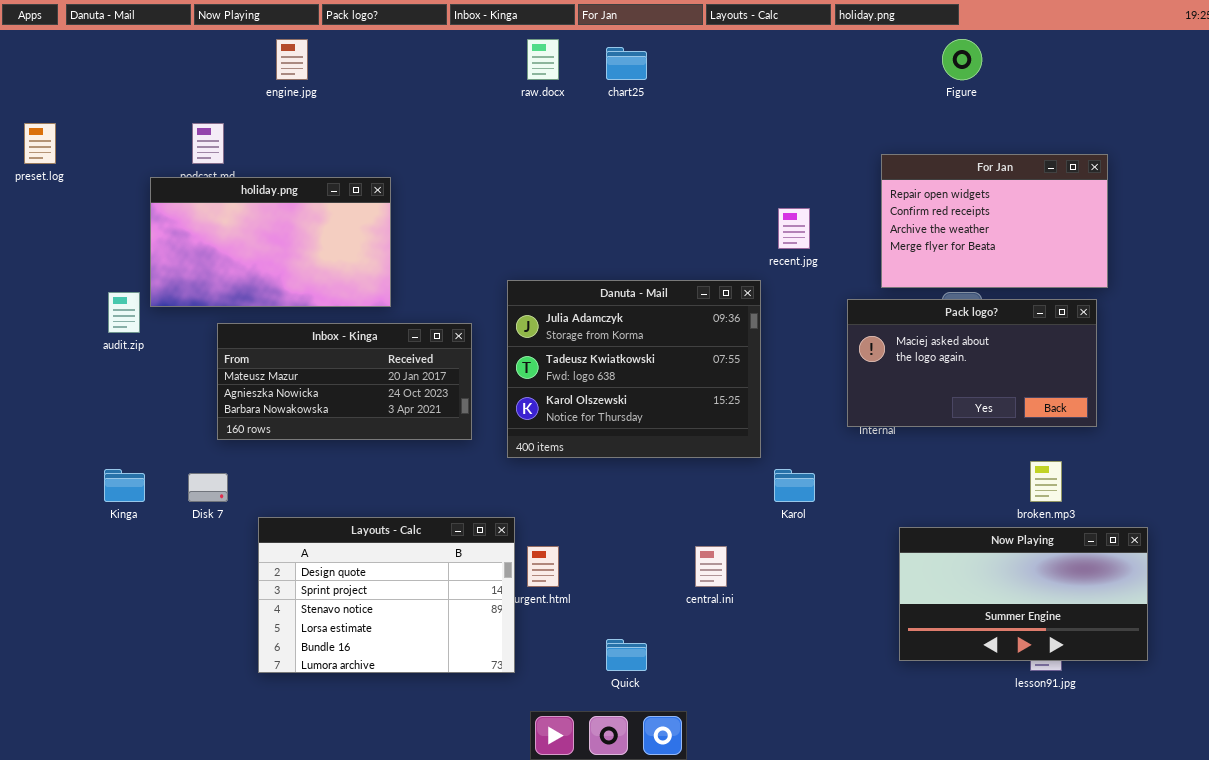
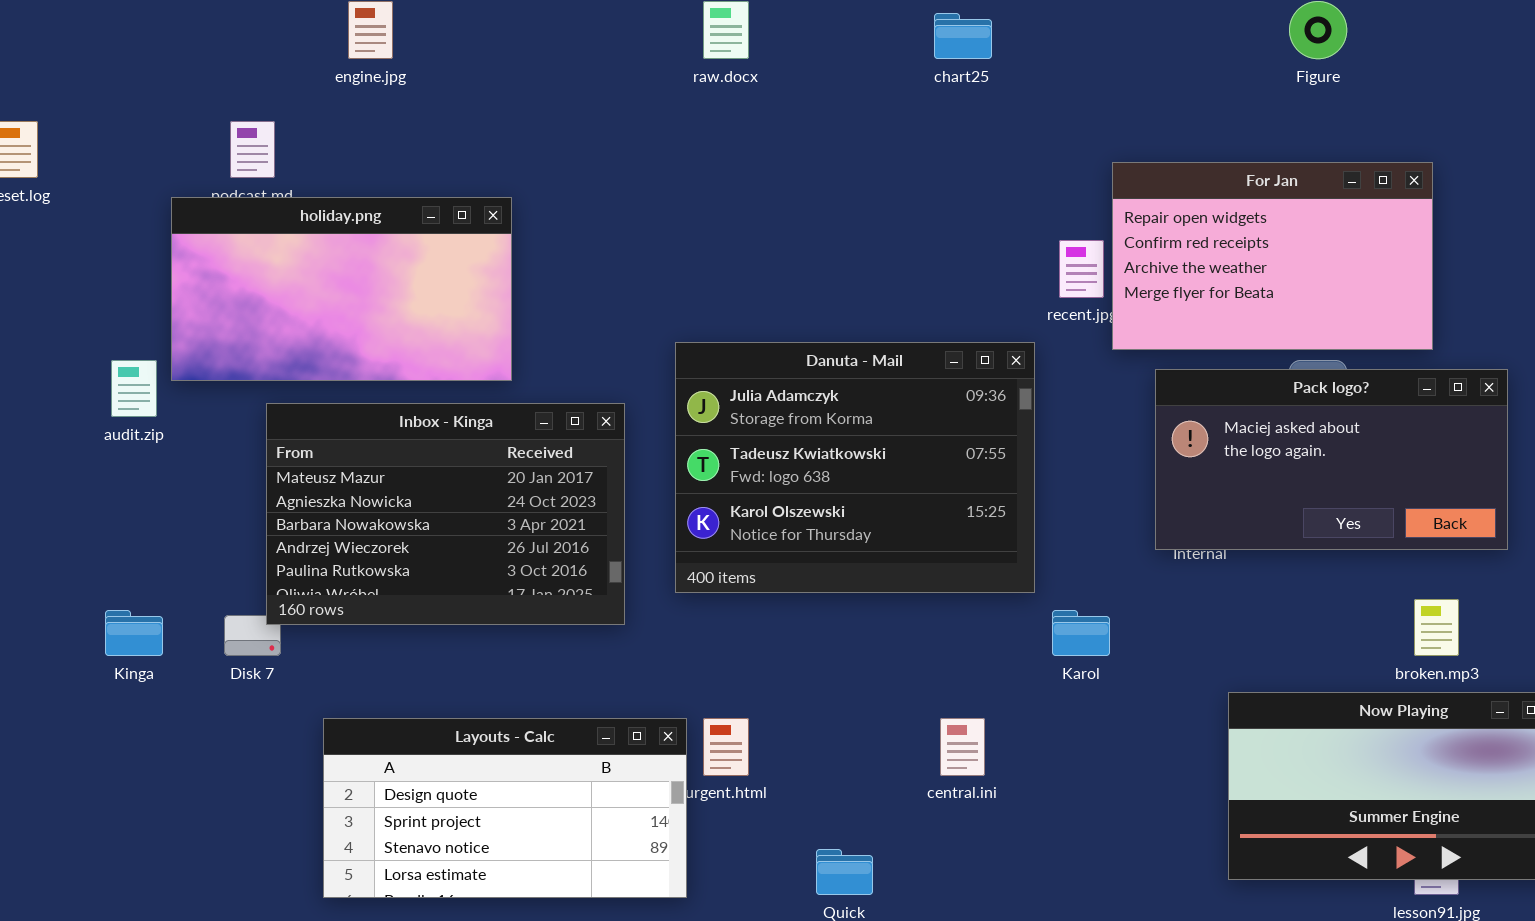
chart25: [606,47,647,80] -> [934,13,992,59], moved
For Jan: [881,154,1108,288] -> [1112,162,1433,350], moved
Inbox - Kinga: [217,323,472,440] -> [266,403,625,625], resized
Layouts - Calc: [258,517,515,673] -> [323,718,687,898], resized

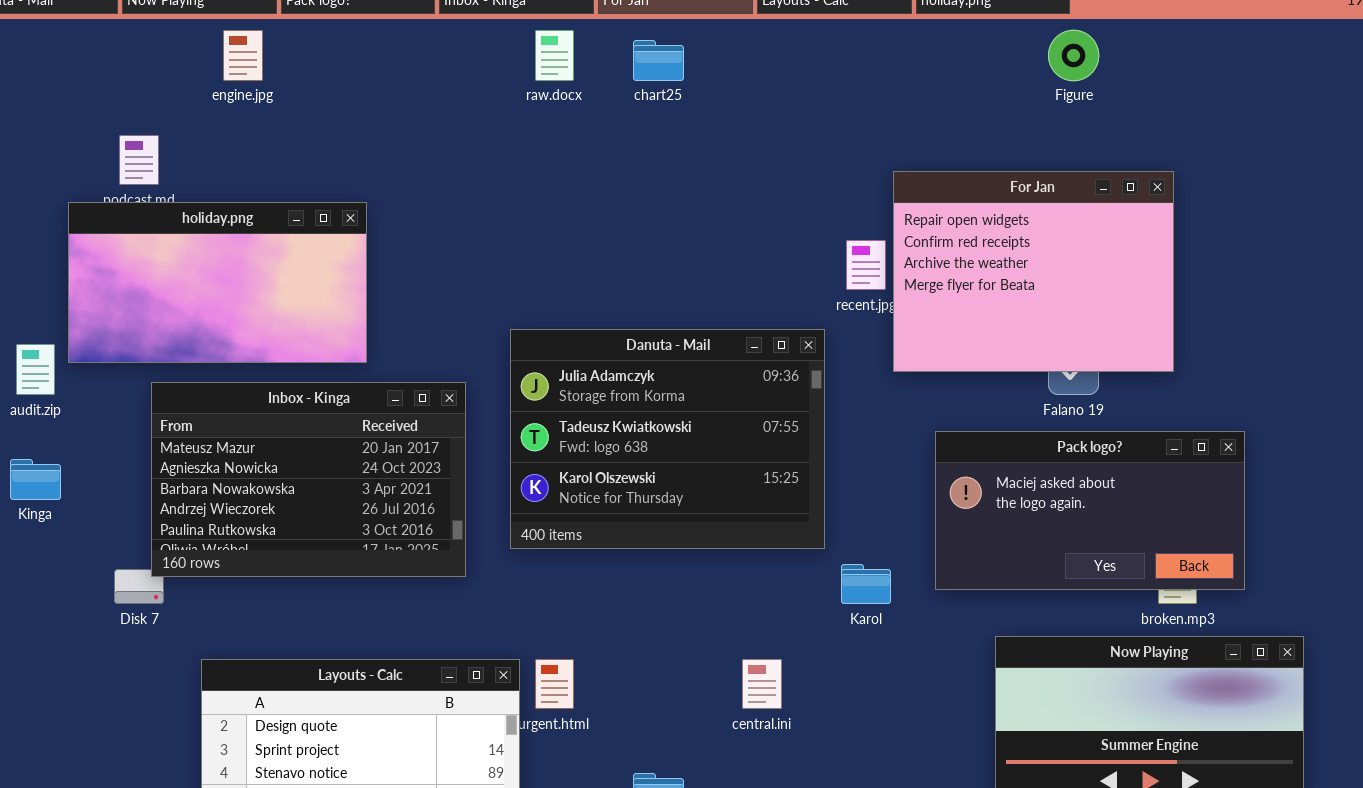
chart25: [934,13,992,59] -> [633,40,684,81], moved
For Jan: [1112,162,1433,350] -> [893,171,1174,372], resized
Pack logo?: [1155,369,1508,550] -> [935,431,1245,590], moved
Kinga: [105,610,163,656] -> [10,459,61,500], moved

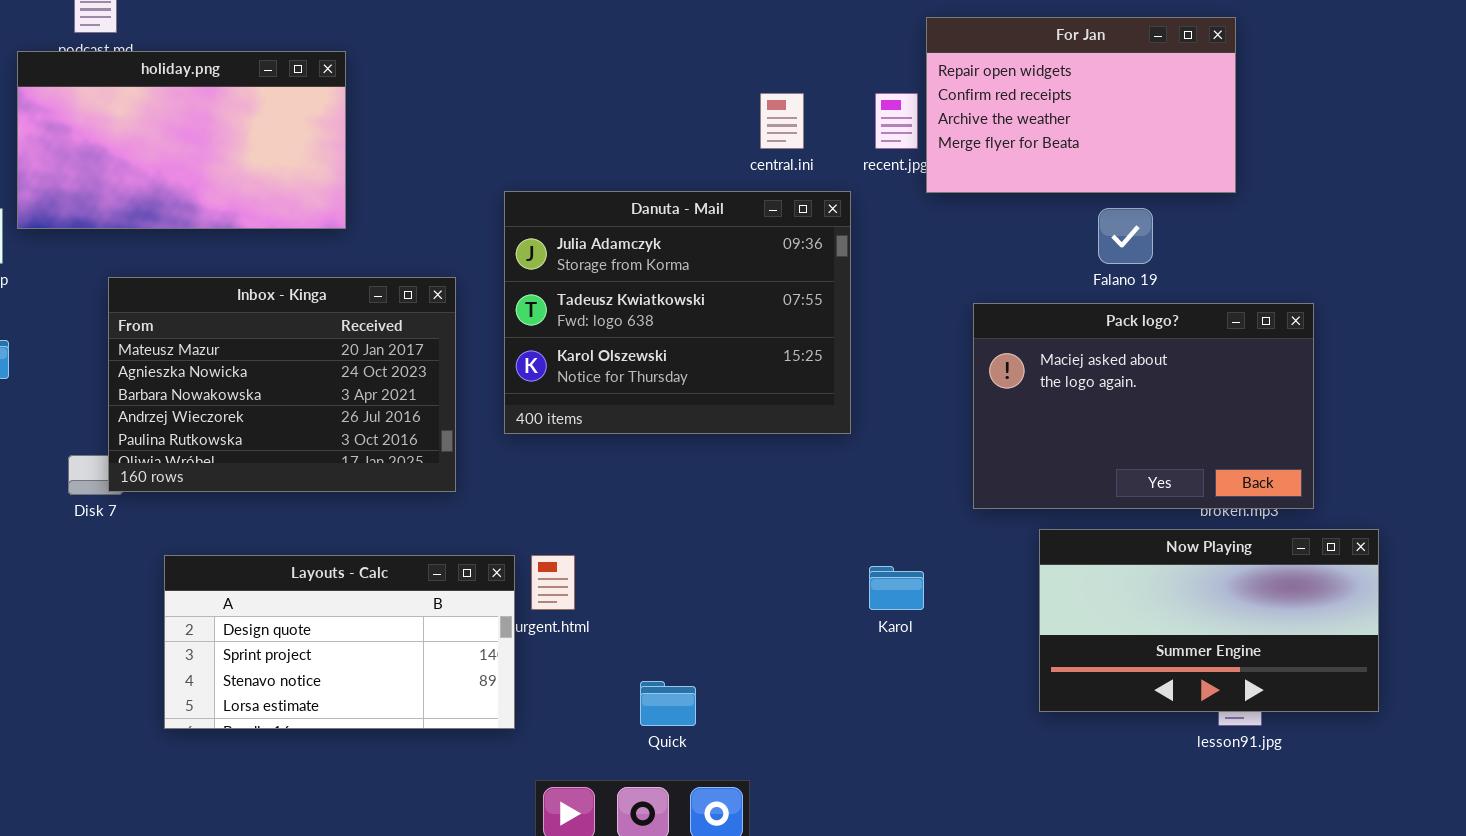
For Jan: [893,171,1174,372] -> [926,17,1236,193], resized
Inbox - Kinga: [151,382,466,577] -> [108,277,456,492], moved
Pack logo?: [935,431,1245,590] -> [973,303,1314,509], resized
Karol: [841,564,891,604] -> [869,566,924,610], moved
central.ini: [742,659,782,709] -> [760,93,804,149], moved

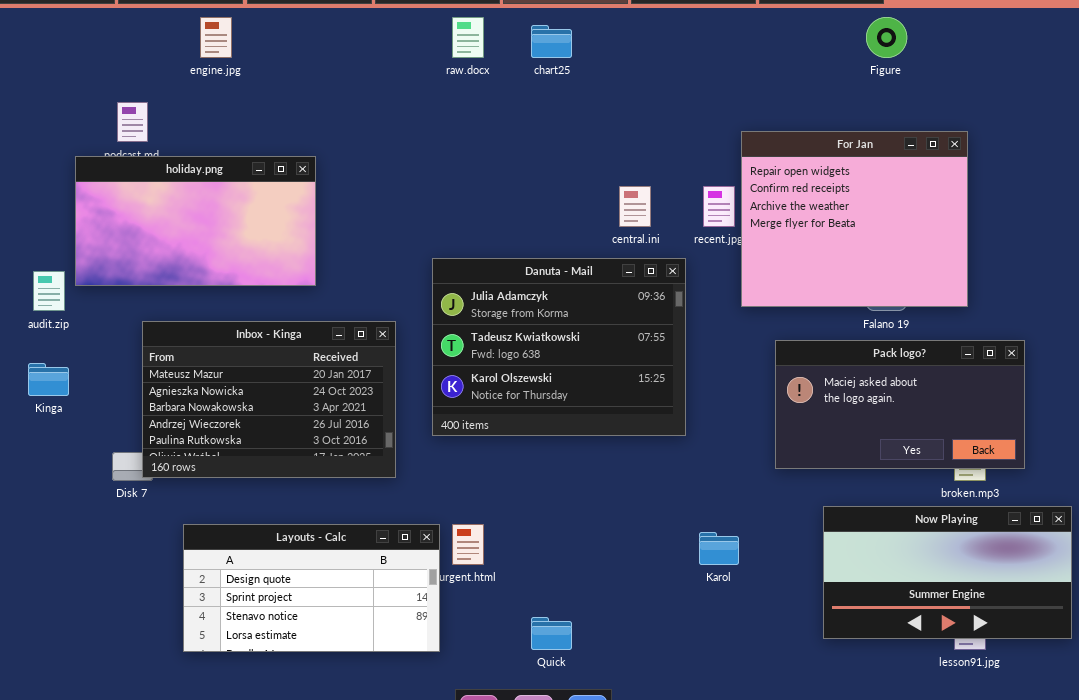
For Jan: [926,17,1236,193] -> [741,131,968,307], resized
Pack logo?: [973,303,1314,509] -> [775,340,1025,469], resized

